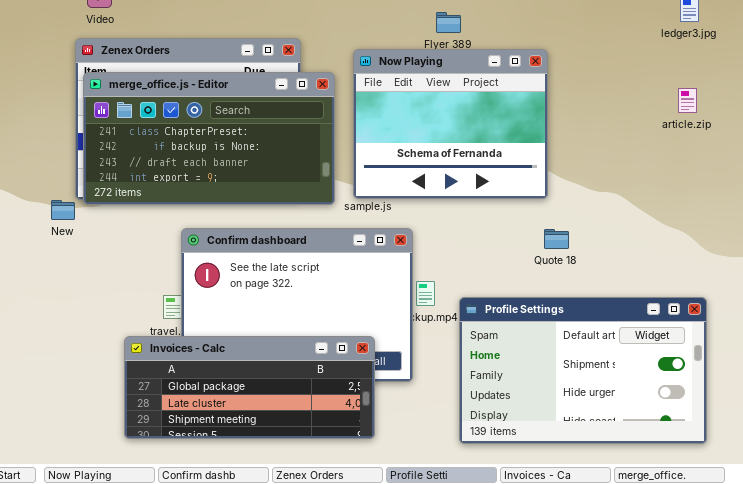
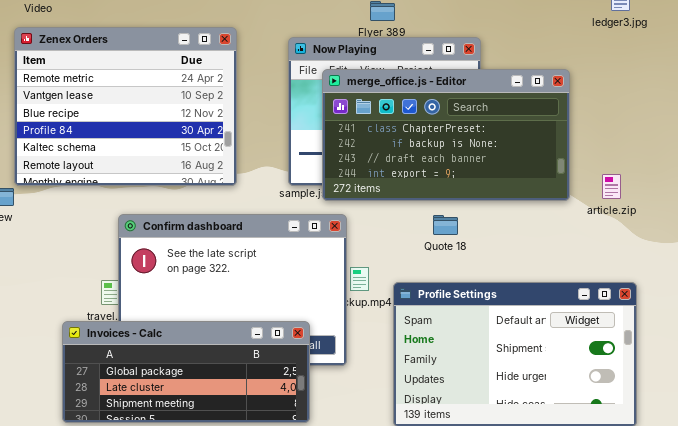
merge_office.js - Editor: [83,72,335,205] -> [322,69,570,201], moved
article.zip: [678,88,697,113] -> [602,174,621,199], moved
Quote 18: [544,229,569,249] -> [433,215,458,235], moved

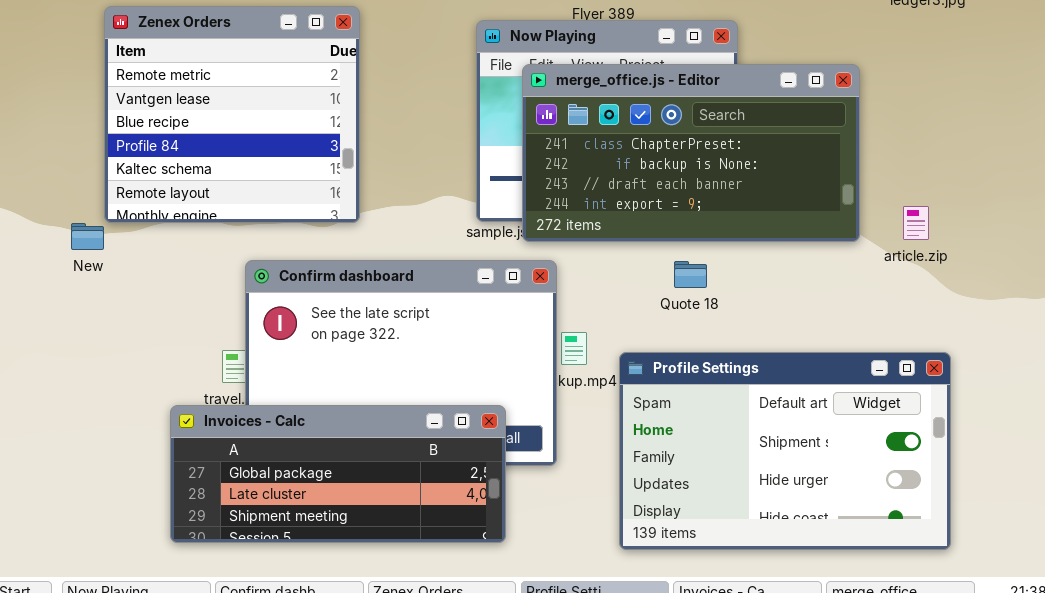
Zenex Orders: [14,27,237,186] -> [104,6,360,223], resized

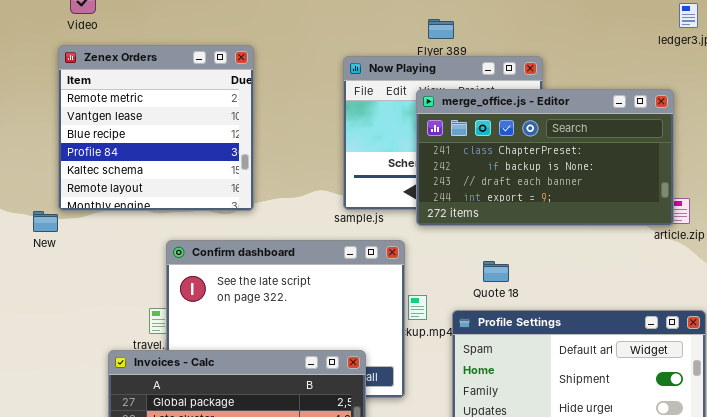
merge_office.js - Editor: [522,64,860,242] -> [416,89,674,226], moved
Quote 18: [674,261,707,288] -> [483,261,509,282], moved

